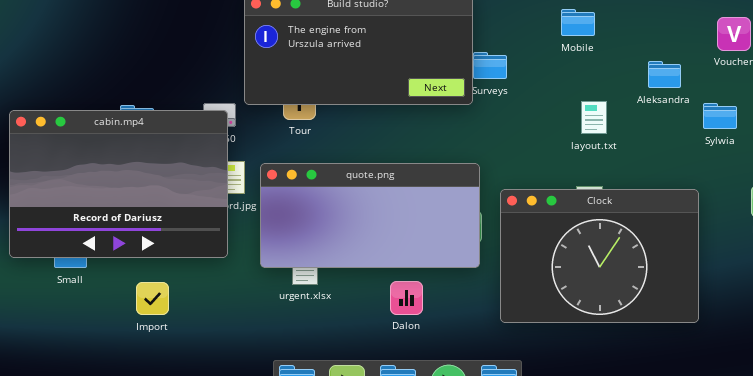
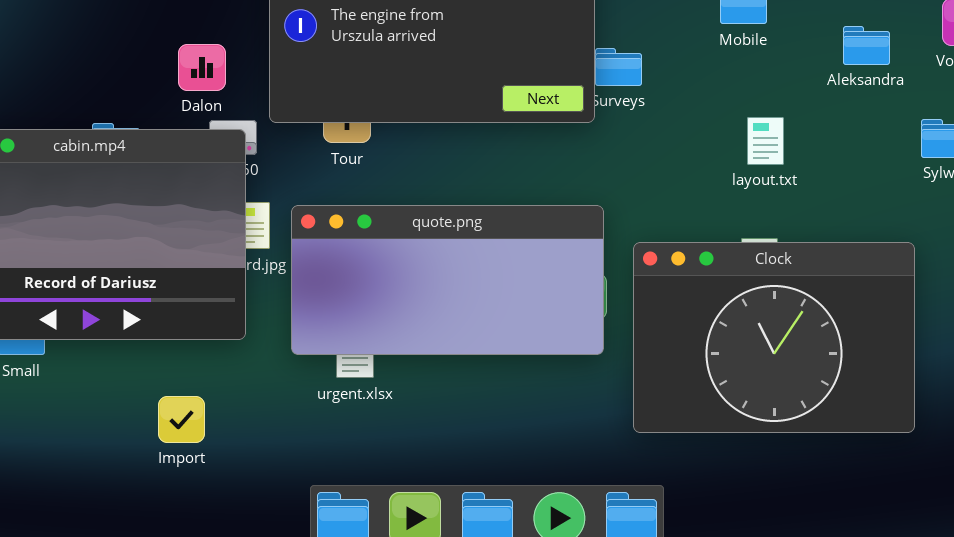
Aleksandra: [648,61,681,88] -> [843,26,890,65], moved
Dalon: [390,281,423,315] -> [178,44,226,91], moved
Import: [136,282,169,315] -> [158,396,205,443], moved

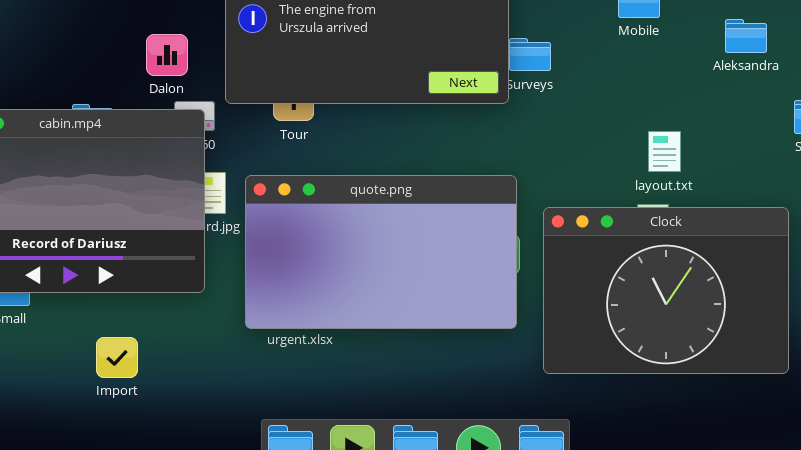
layout.txt: [747,117,784,165] -> [648,131,681,172], moved
quote.png: [291,205,604,355] -> [245,175,517,329], resized
Import: [158,396,205,443] -> [96,337,138,378], moved

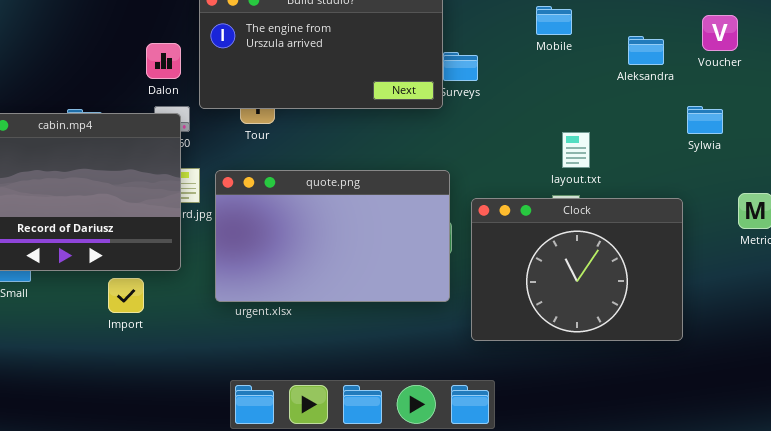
Dalon: [146,34,188,76] -> [146,43,181,79], moved
Import: [96,337,138,378] -> [108,278,144,313], moved

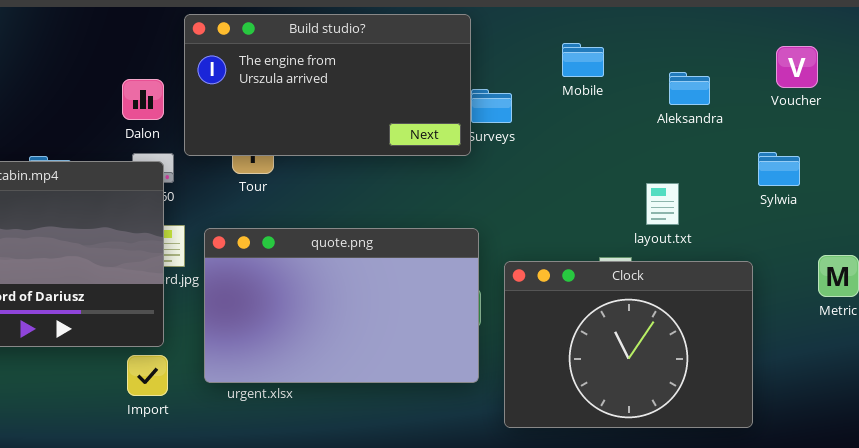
Mobile: [536,6,572,35] -> [562,43,604,77], moved
Aleksandra: [628,36,664,65] -> [669,72,710,105], moved
layout.txt: [562,132,590,168] -> [646,183,679,225], moved
Import: [108,278,144,313] -> [127,355,168,396], moved

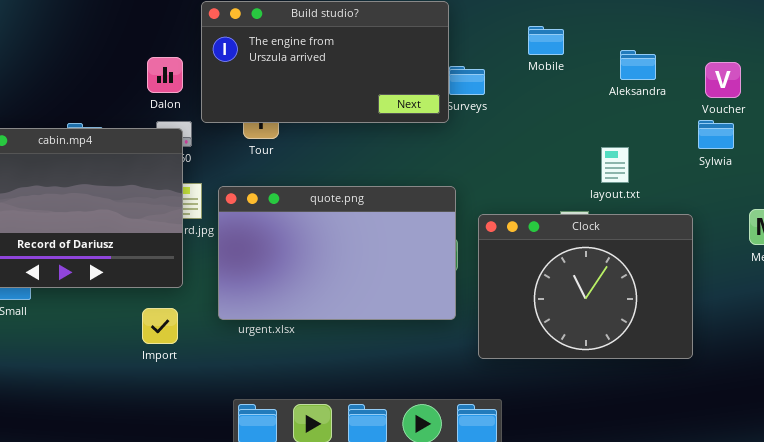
Voucher: [776,46,818,88] -> [705,62,741,98], moved
Import: [127,355,168,396] -> [142,308,178,344], moved

